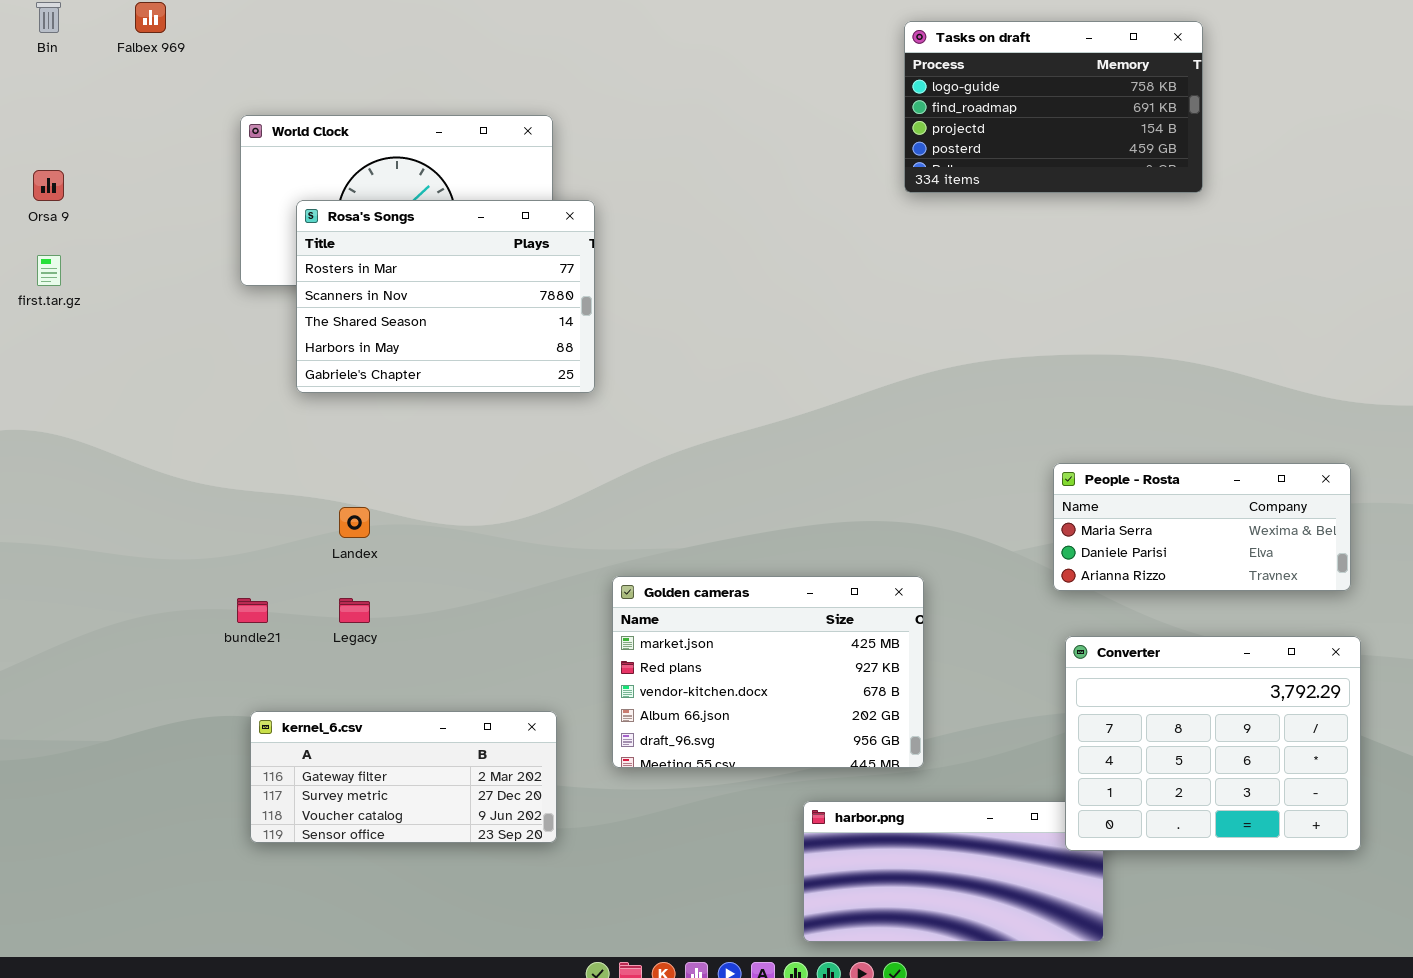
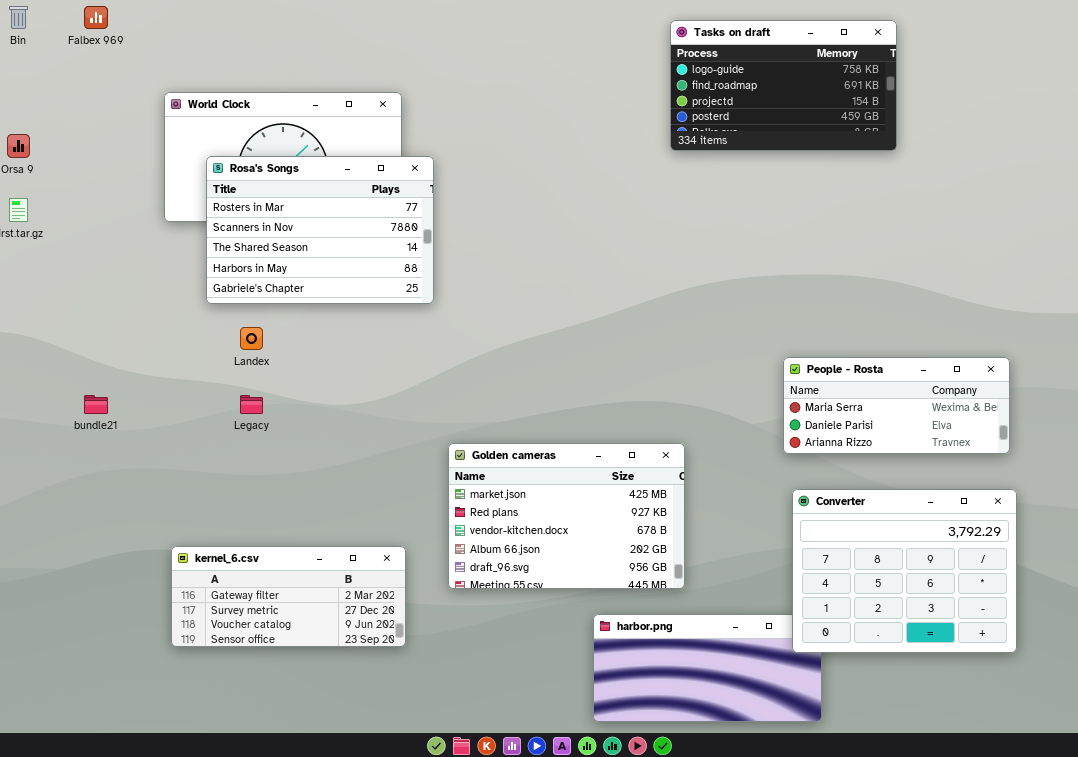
Landex: [339,507,370,538] -> [240,327,263,350], moved
bundle21: [237,598,268,623] -> [84,395,108,414], moved
Legacy: [339,598,370,623] -> [240,395,263,414], moved

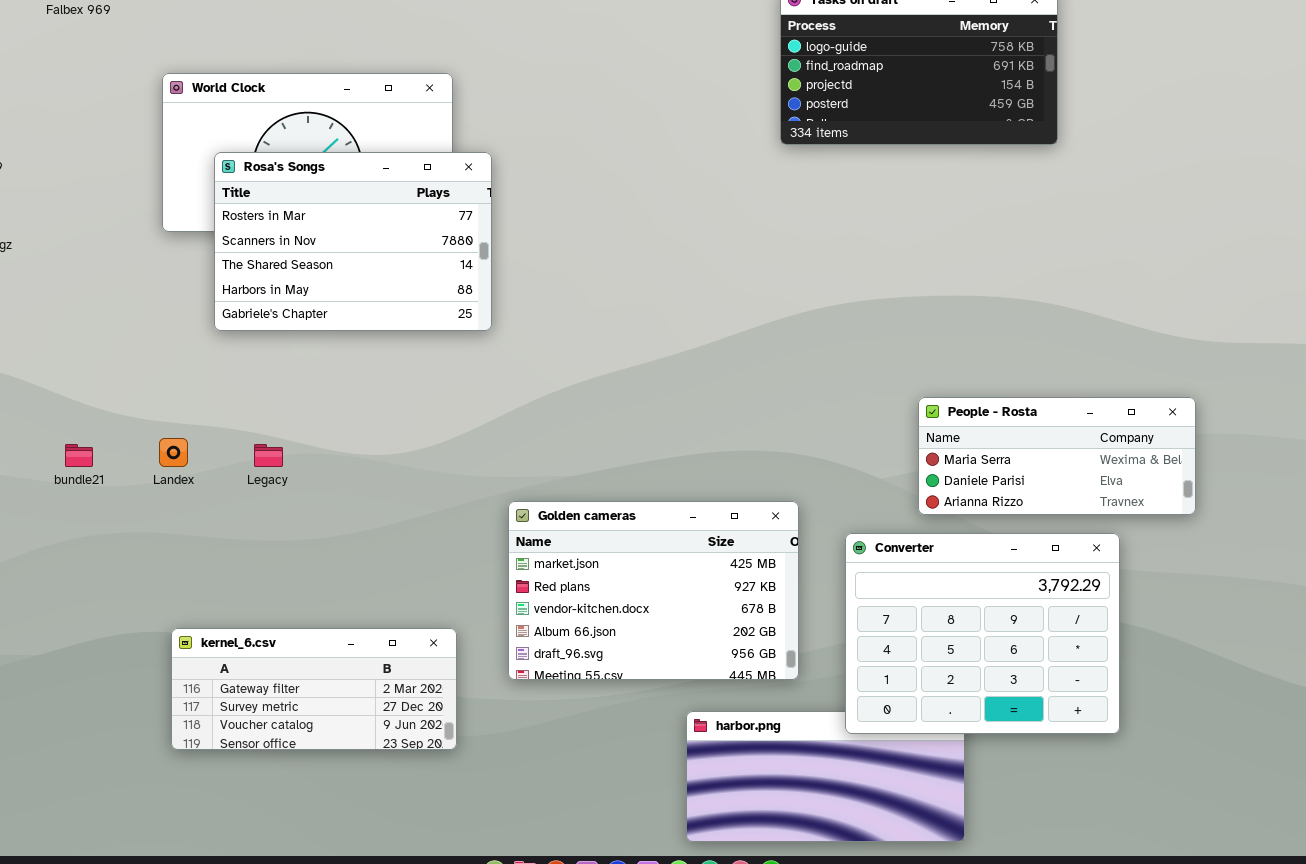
Landex: [240,327,263,350] -> [159,438,188,467], moved
Converter: [792,489,1017,653] -> [845,533,1120,734], moved

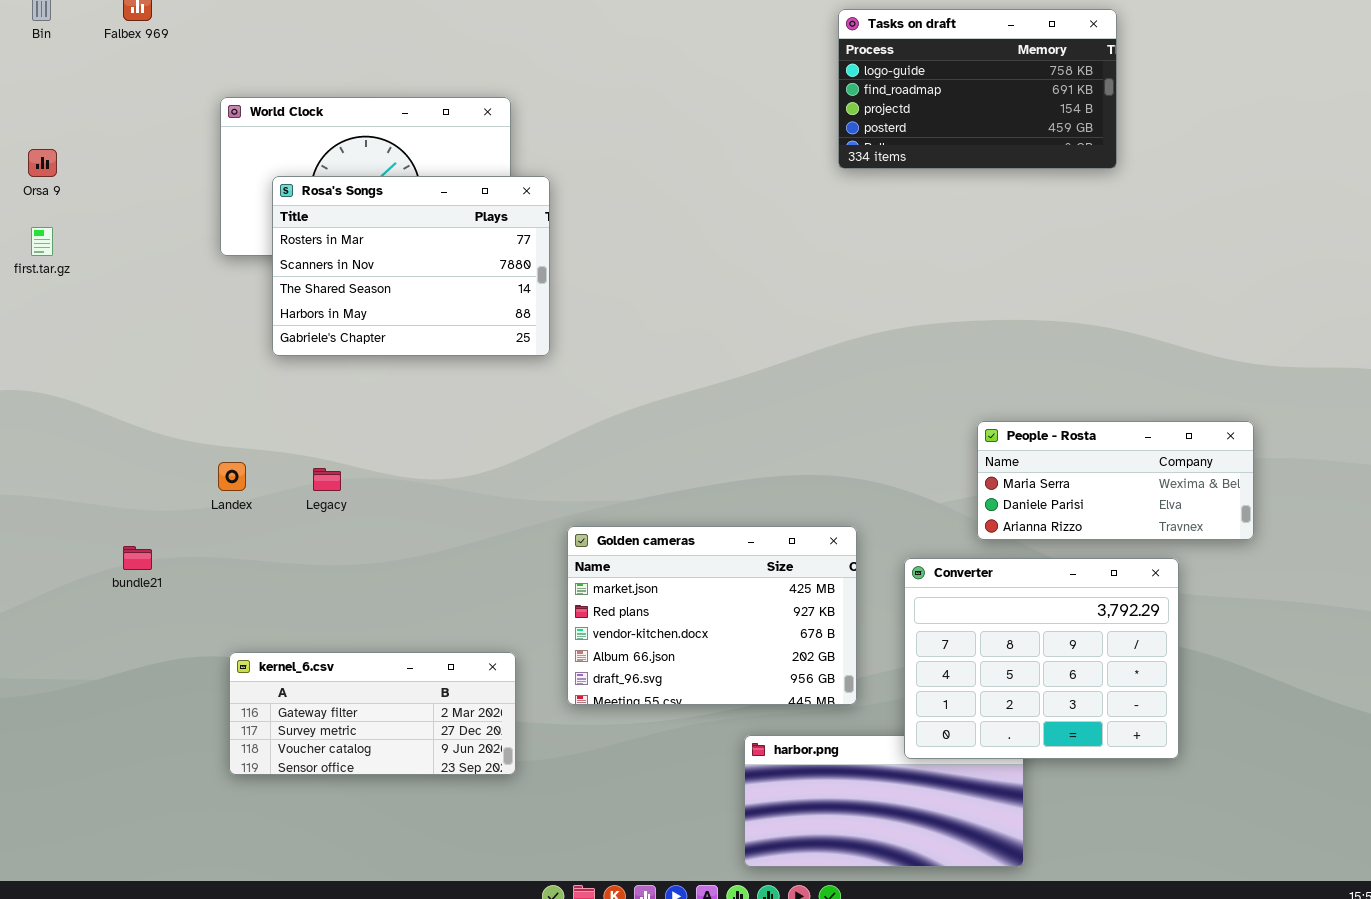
bundle21: [65,444,93,467] -> [123,546,152,570], moved

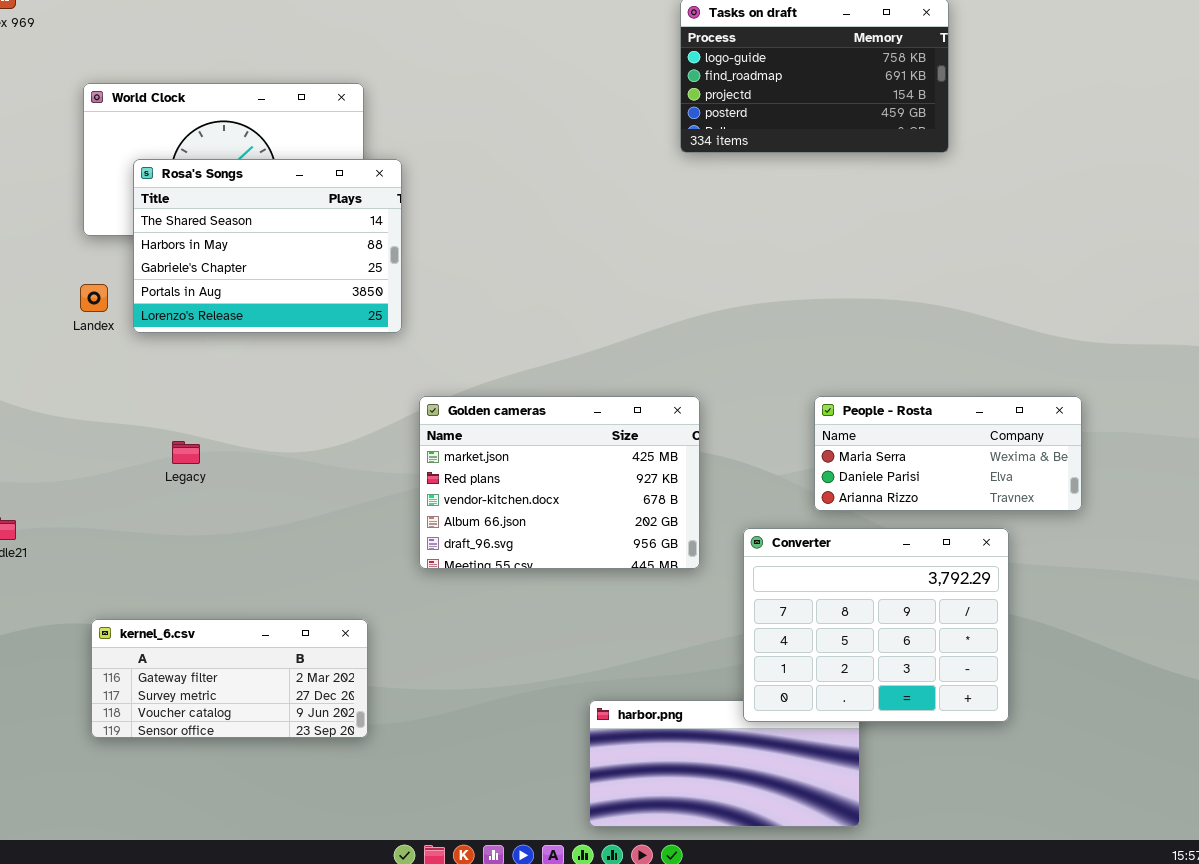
Rosa's Songs: [272,176,550,356] -> [133,159,402,333], scrolled down 2 rows
Landex: [218,462,246,491] -> [80,284,108,312], moved
Golden cameras: [567,526,857,705] -> [419,396,700,569], moved

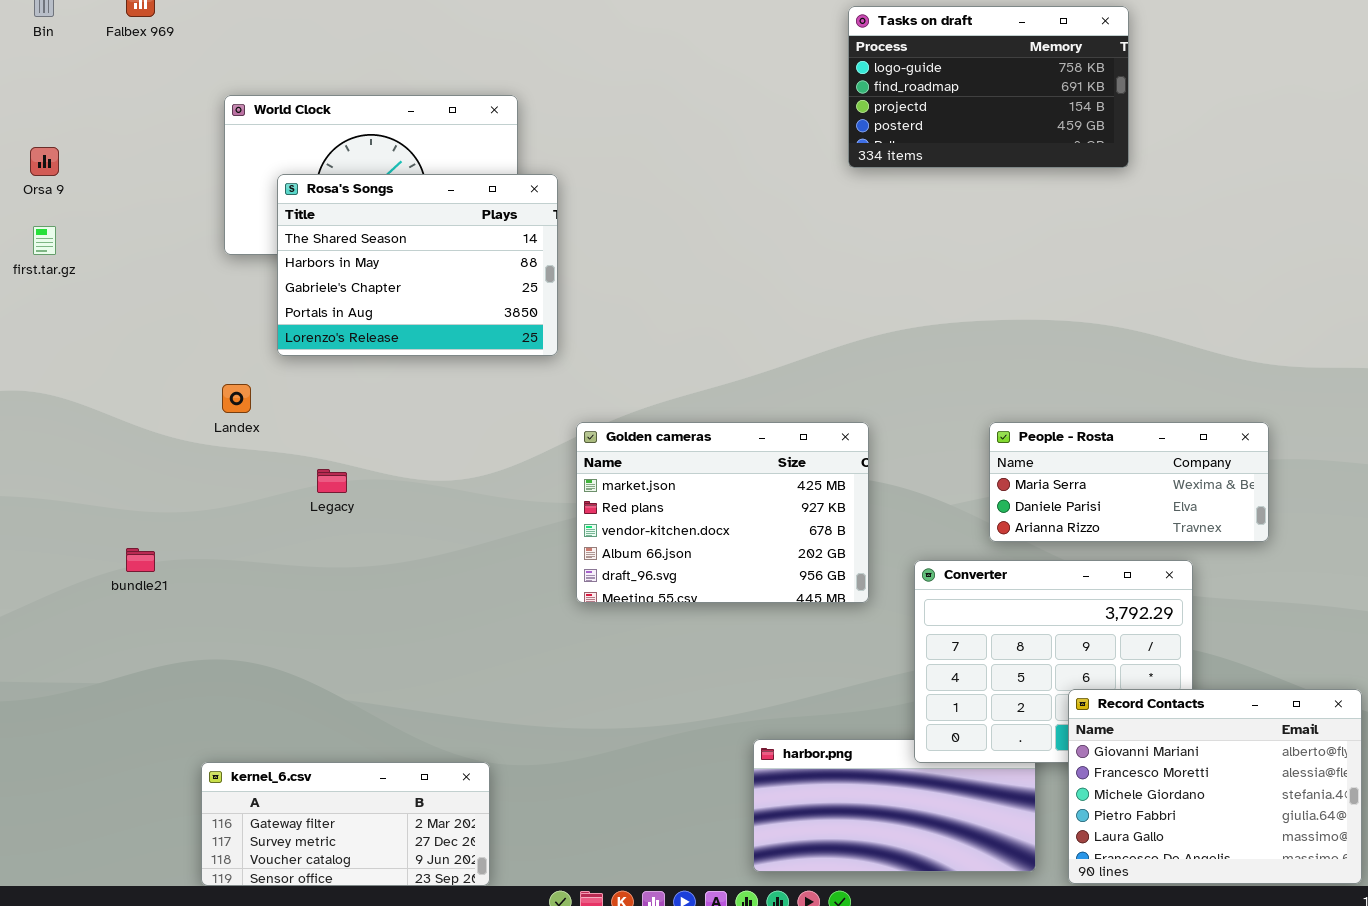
Landex: [80,284,108,312] -> [222,384,251,413], moved
kernel_6.csv: [91,619,368,738] -> [201,762,490,886], moved
Record Contacts: none -> [1068,689,1362,884], opened

